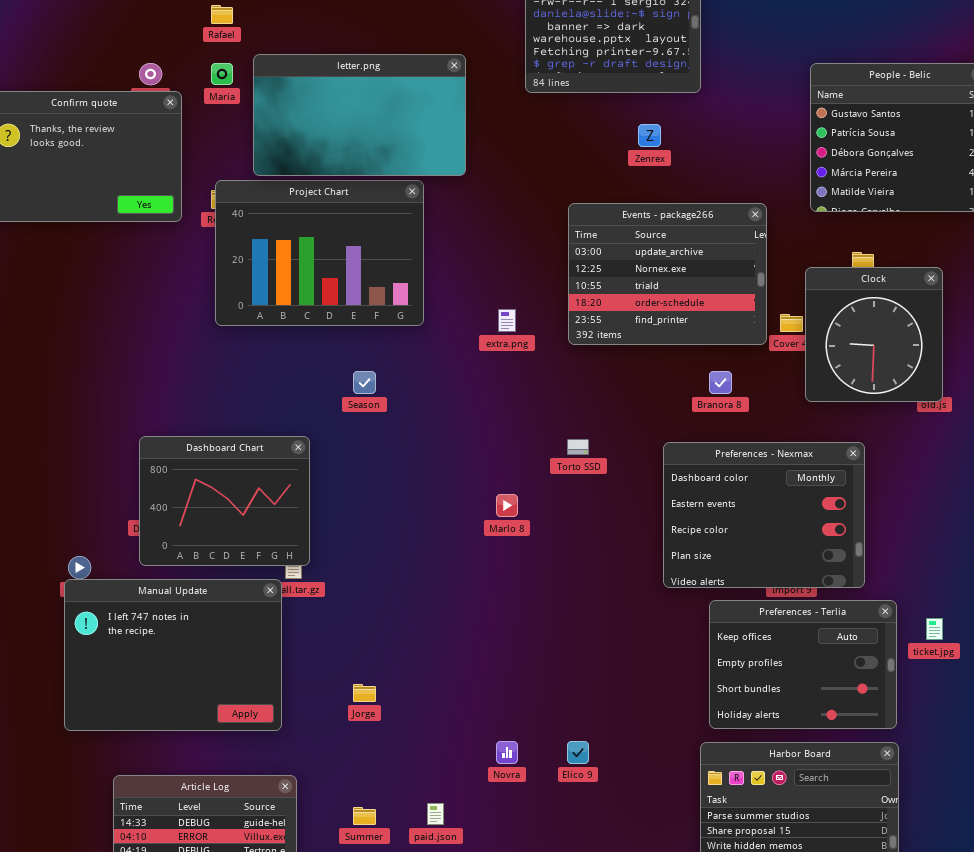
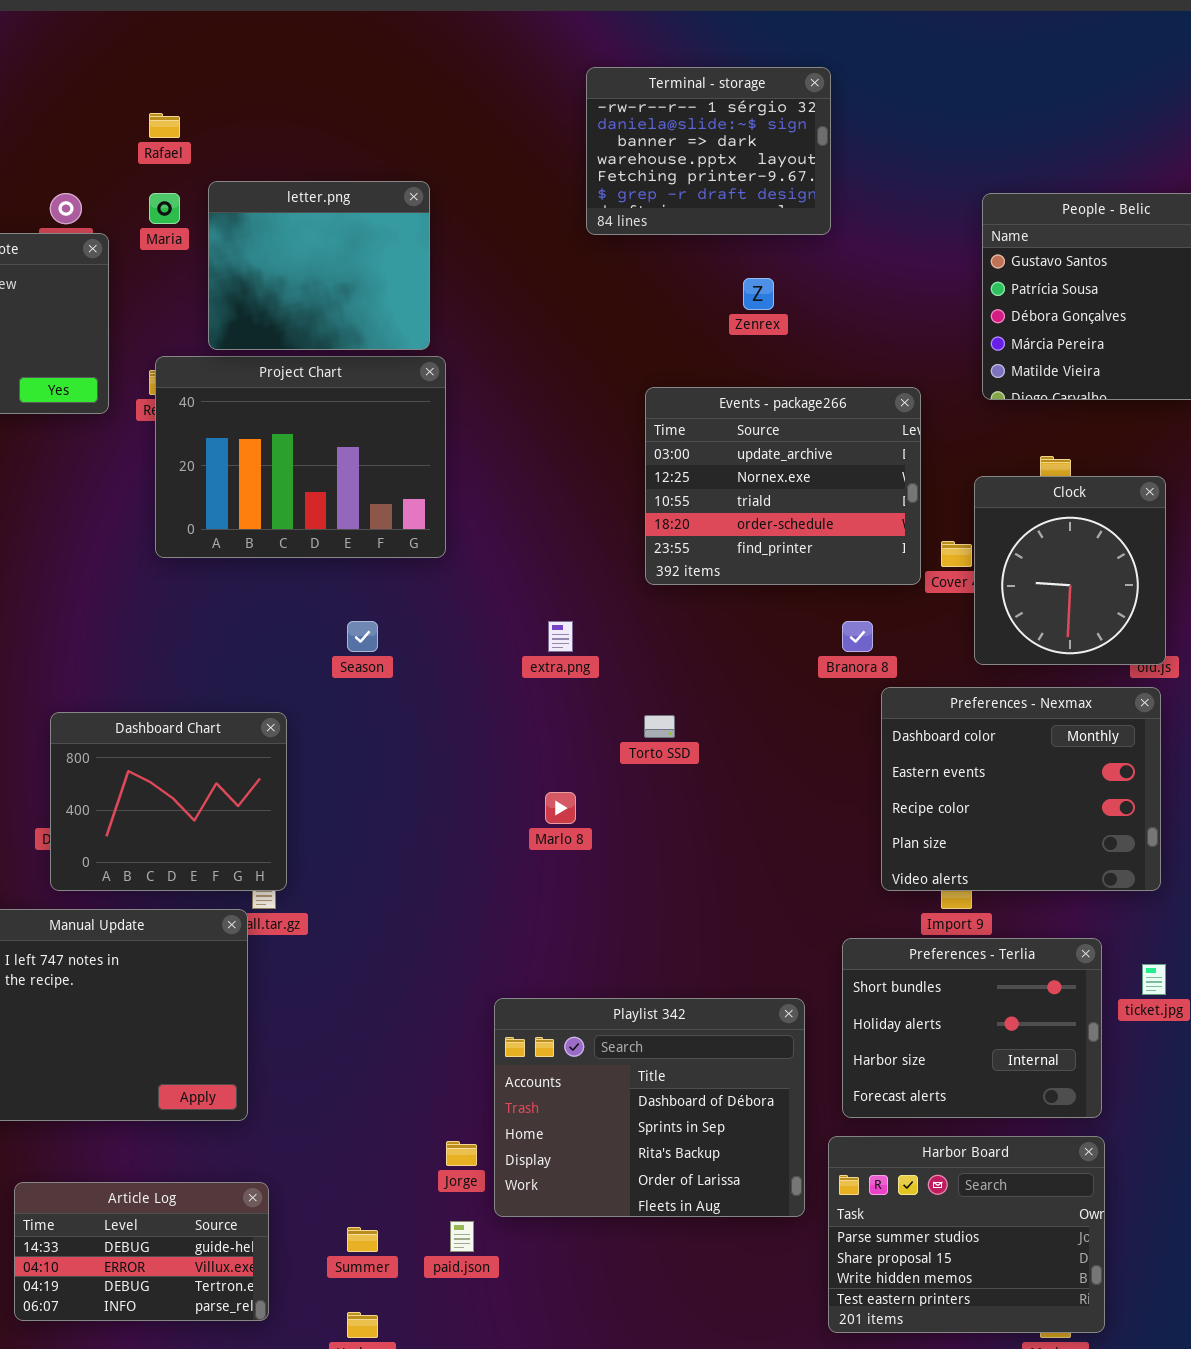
letter.png: [253,54,466,176] -> [208,181,430,350], resized
extra.png: [498,309,516,332] -> [548,621,573,652], moved
Preferences - Nexmax: [663,442,865,588] -> [881,687,1161,891], moved
Preferences - Terlia: [709,600,897,729] -> [842,938,1102,1118], scrolled down 2 rows
Playlist 342: none -> [494,998,805,1217], opened
Jorge: [353,684,376,702] -> [446,1141,477,1166], moved

